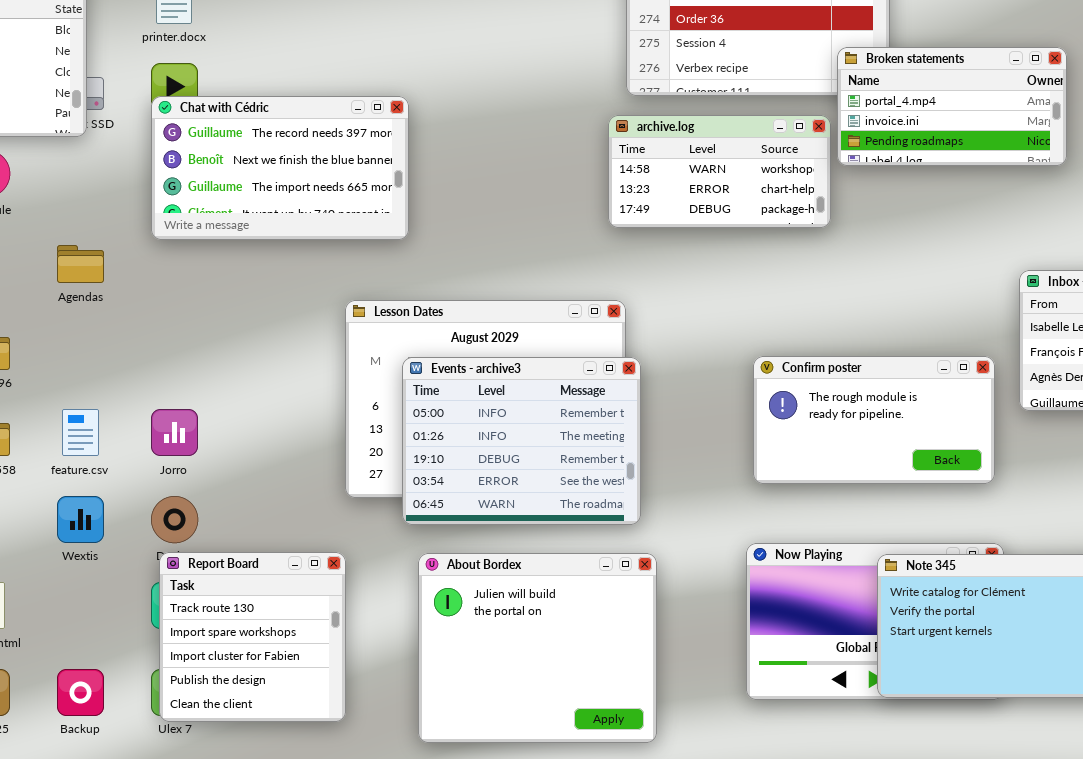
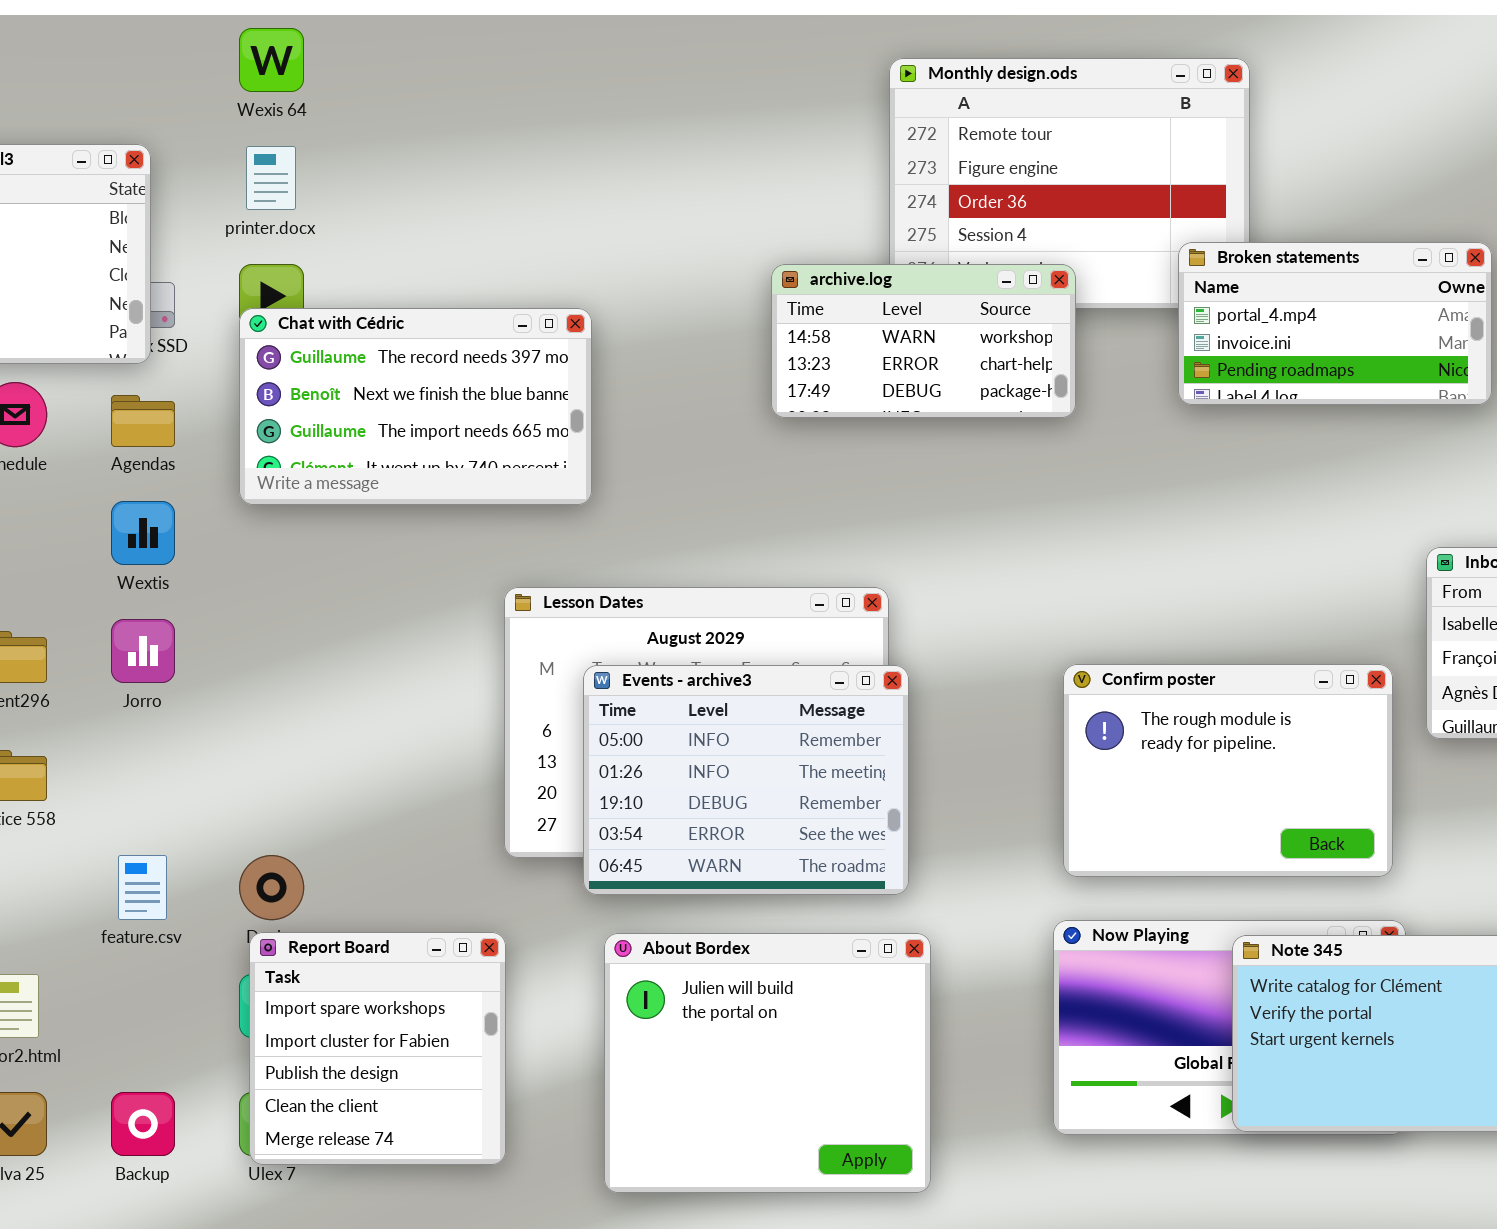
archive.log: [608,115,831,228] -> [771,264,1076,418], moved
Agendas: [57,245,104,283] -> [111,395,175,447], moved
Confirm poster: [753,356,995,484] -> [1063,664,1393,877], resized
feature.csv: [62,409,99,456] -> [118,855,167,920], moved
Jorro: [151,409,198,456] -> [111,619,175,683], moved
Wextis: [57,496,104,543] -> [111,501,175,565], moved
Report Board: [159,552,346,722] -> [249,932,506,1165], scrolled down 1 row

